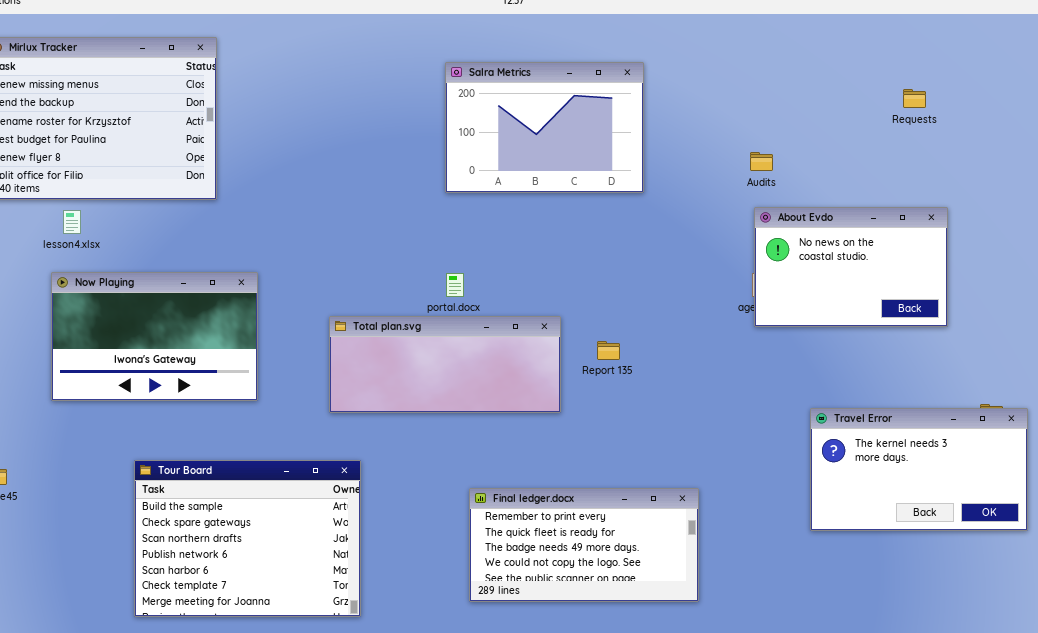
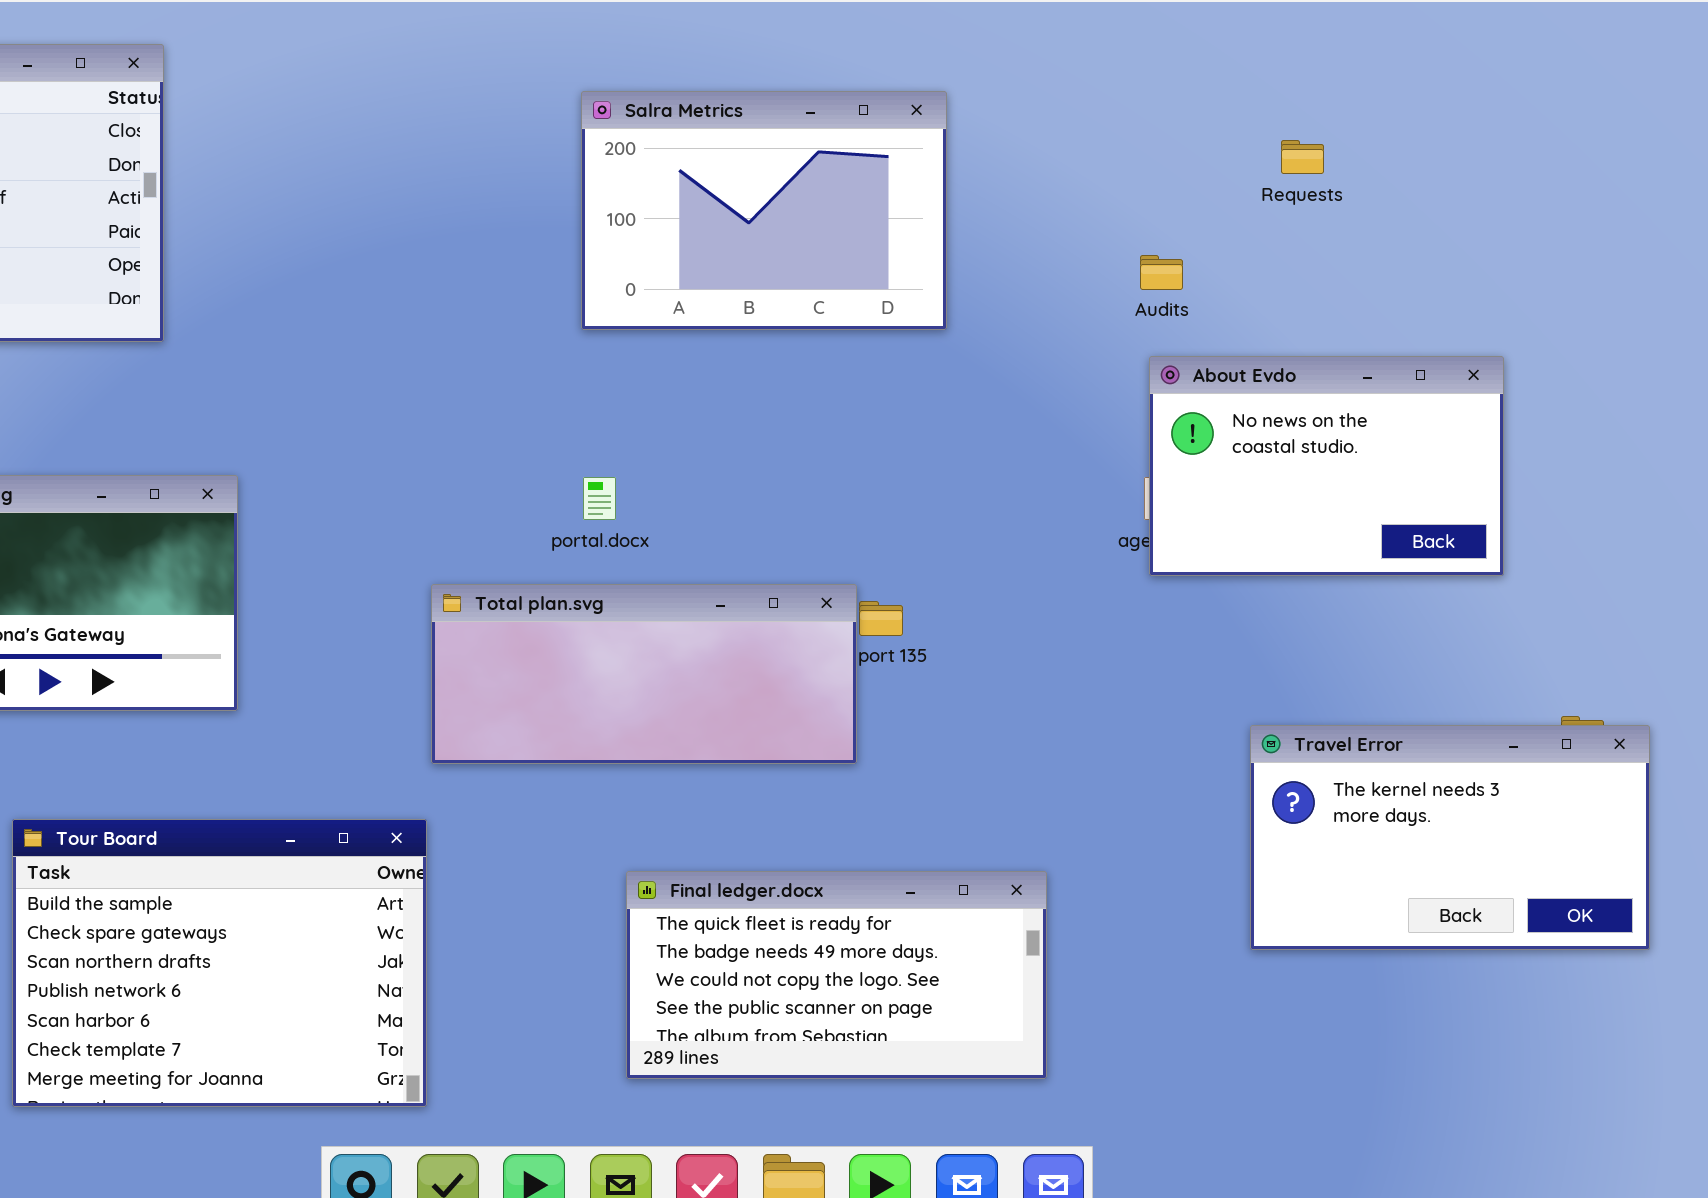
Requests: [903,89,926,108] -> [1281,140,1324,174], moved
Total plan.svg: [329,316,561,413] -> [431,584,857,764], moved
Final ledger.docx: [469,488,699,602] -> [626,871,1047,1079], scrolled down 1 row

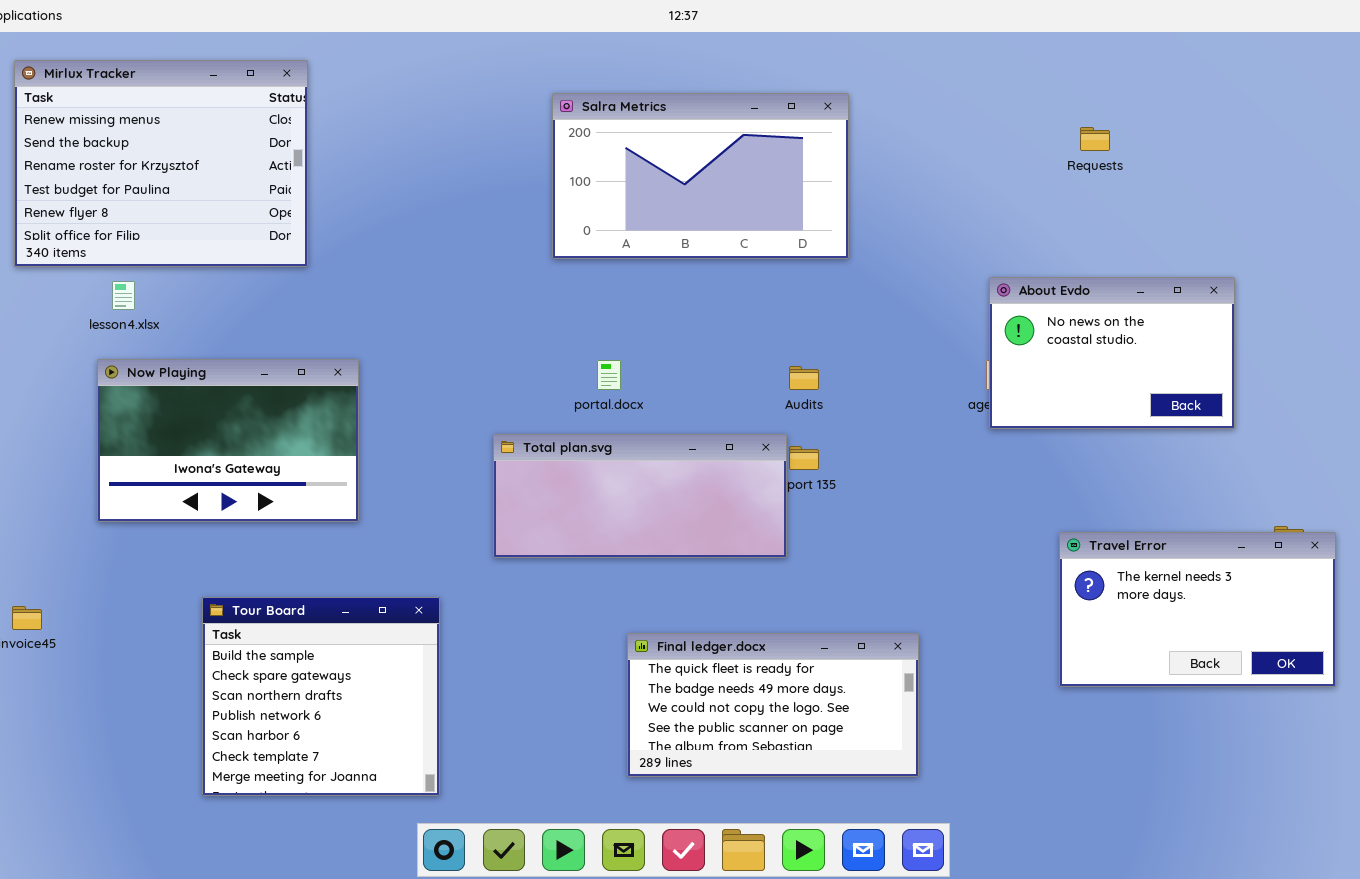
Salra Metrics: [581,91,947,330] -> [552,93,849,259], resized
Audits: [1140,255,1183,290] -> [789,366,819,390], moved
Tour Board: [12,819,427,1107] -> [202,597,440,796], resized

